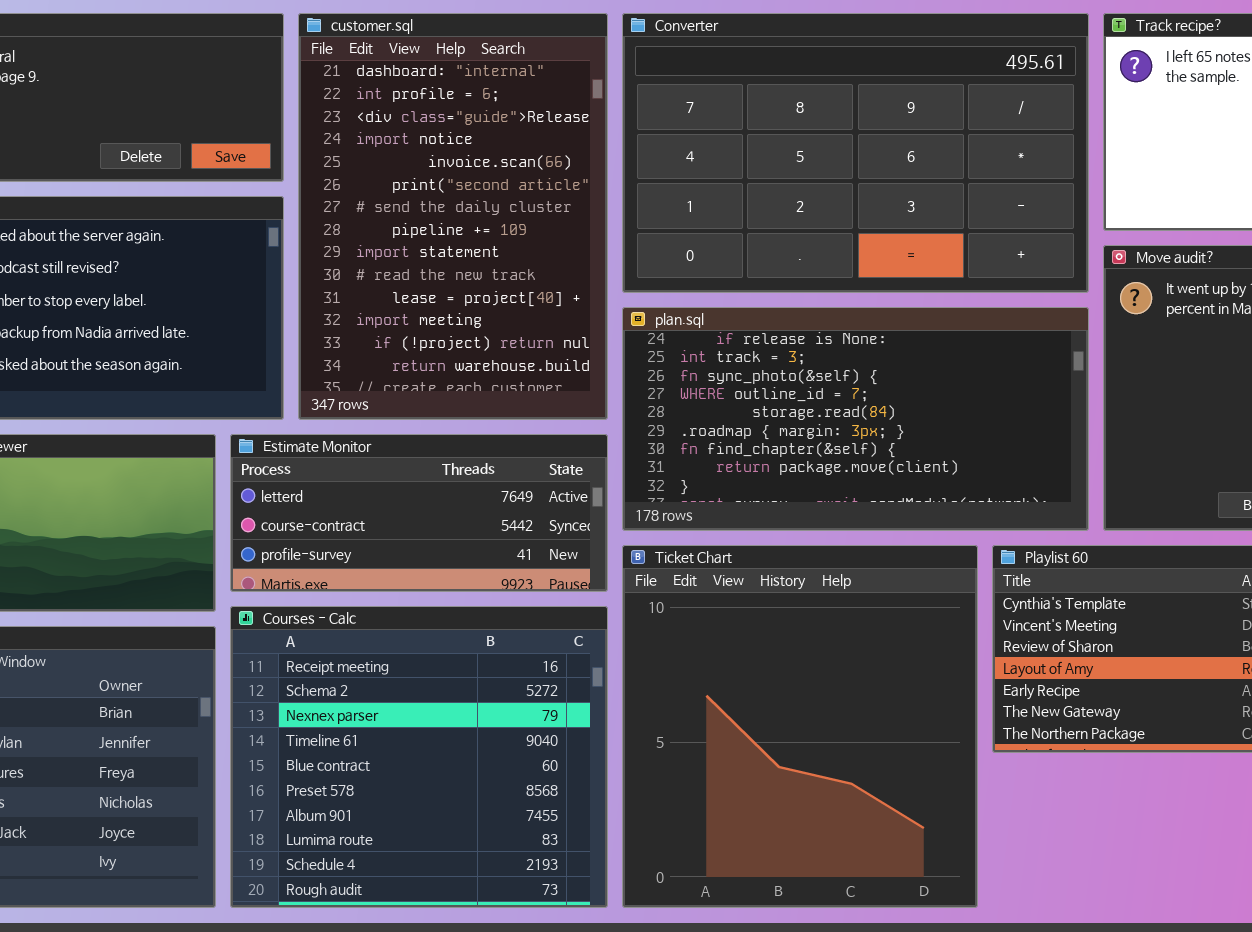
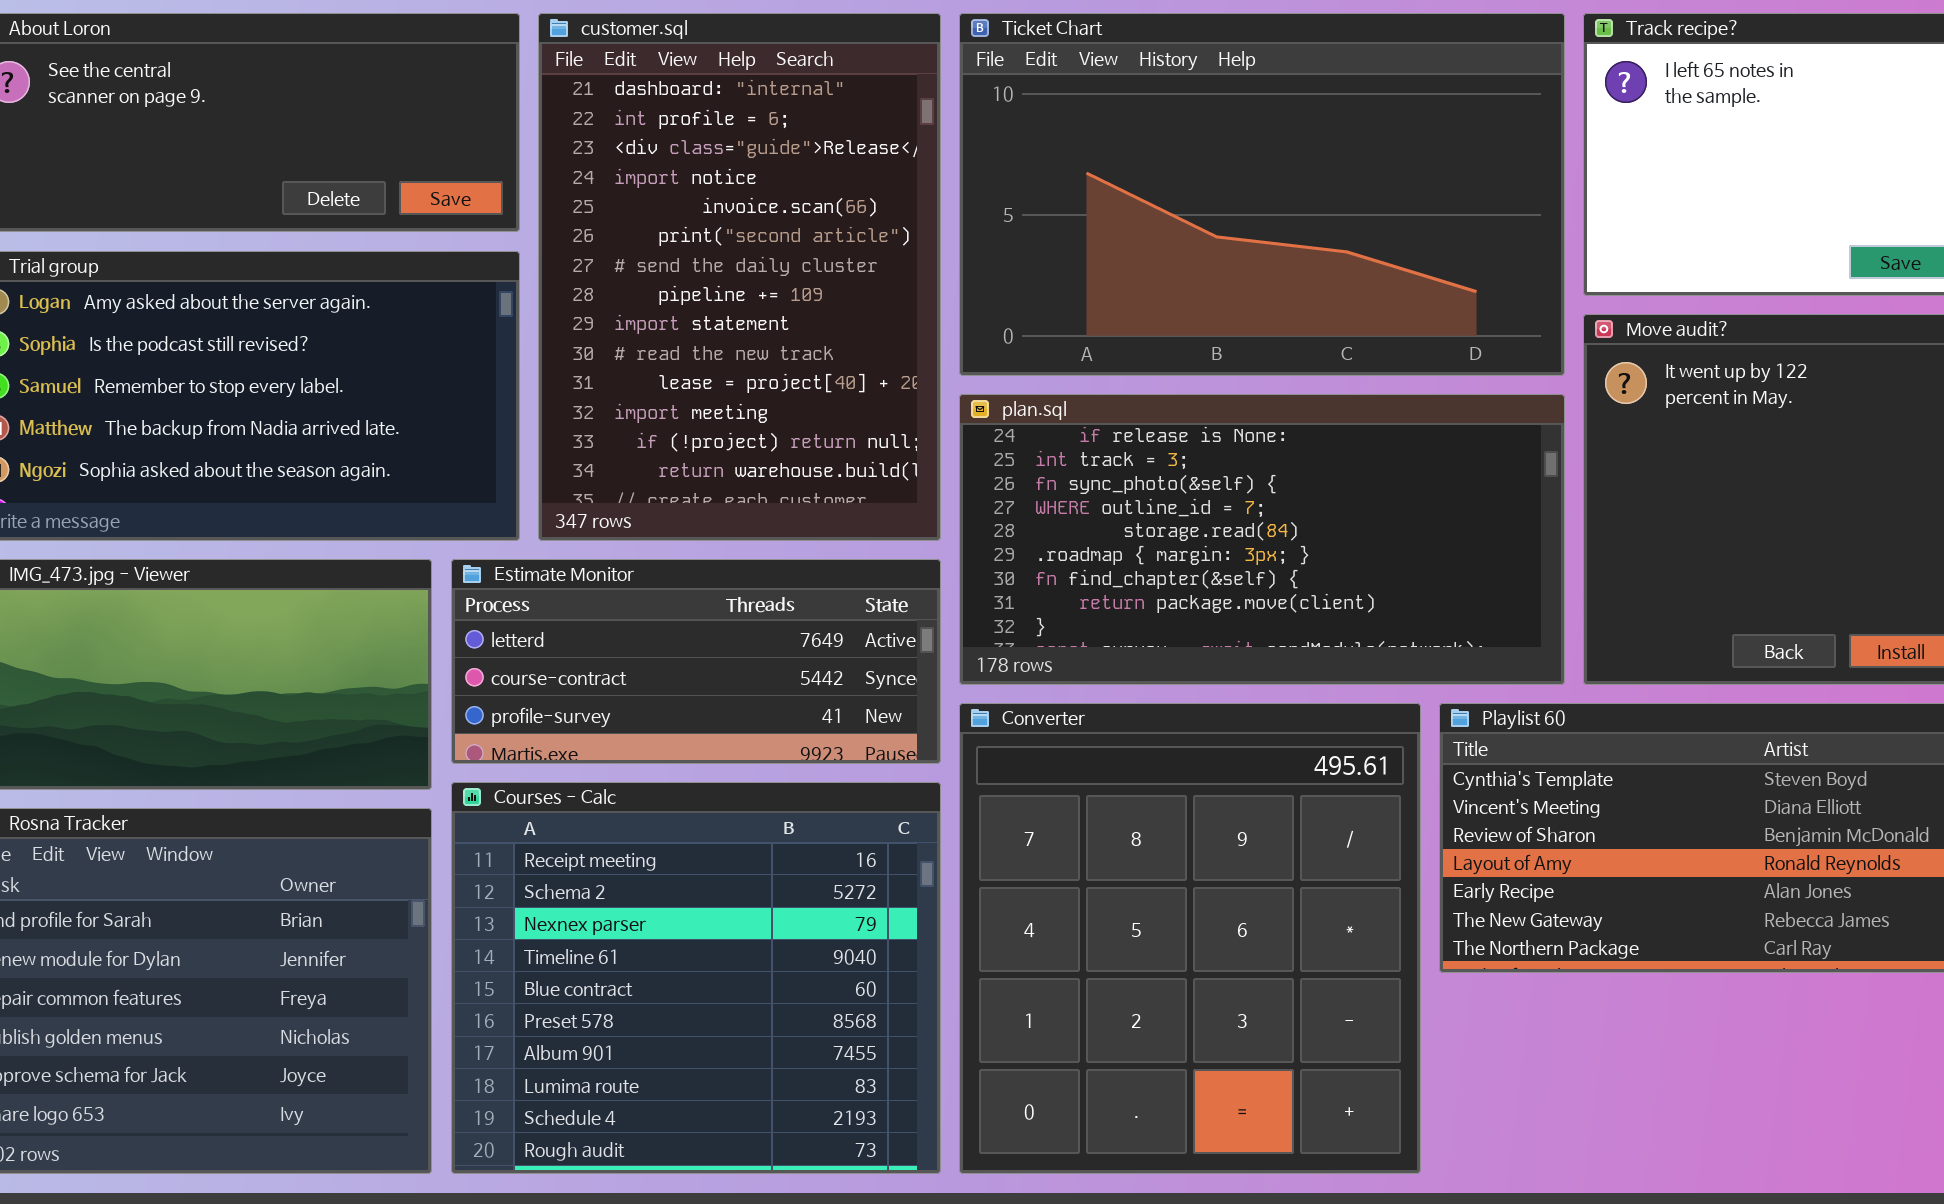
Converter: [622,13,1089,293] -> [959,703,1421,1174], moved, resized
Ticket Chart: [622,545,978,908] -> [959,13,1565,376], moved, resized

